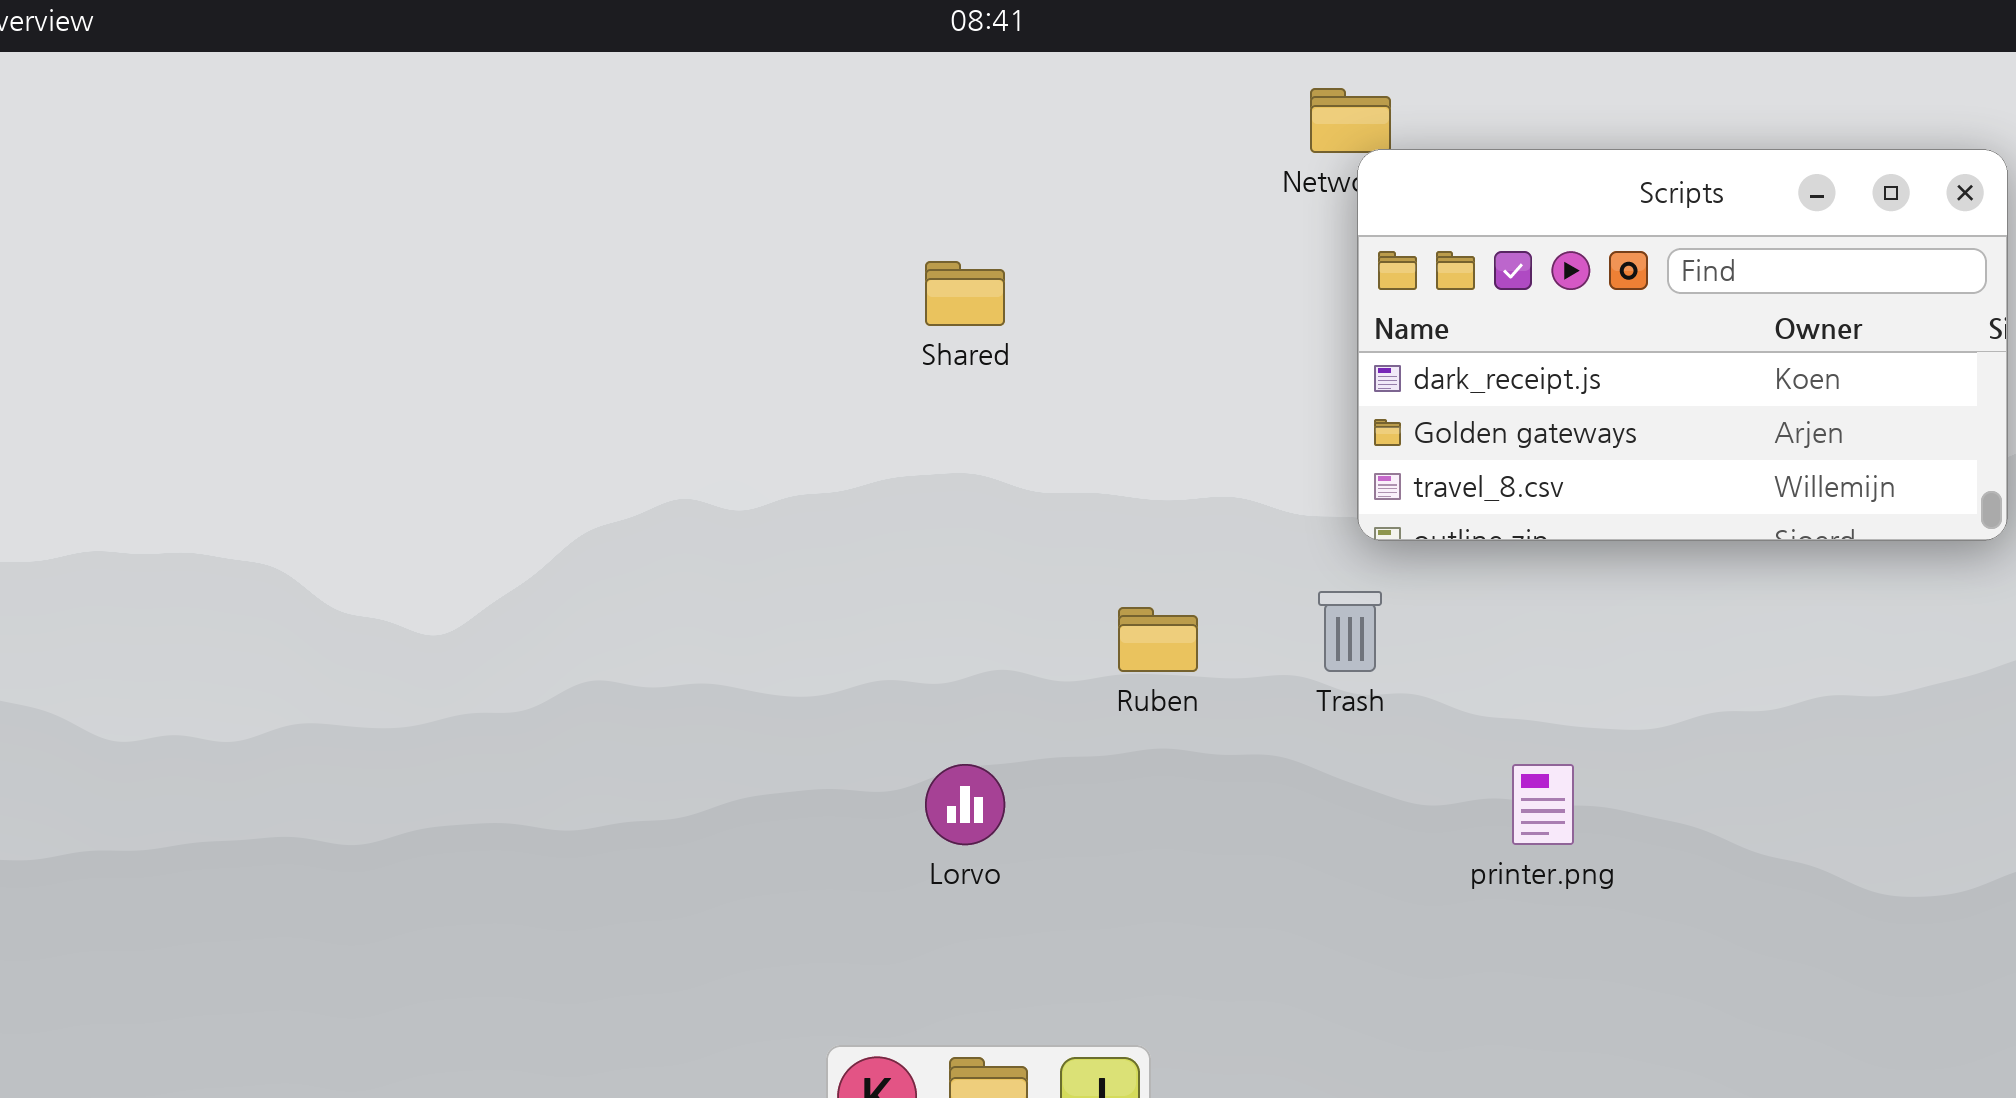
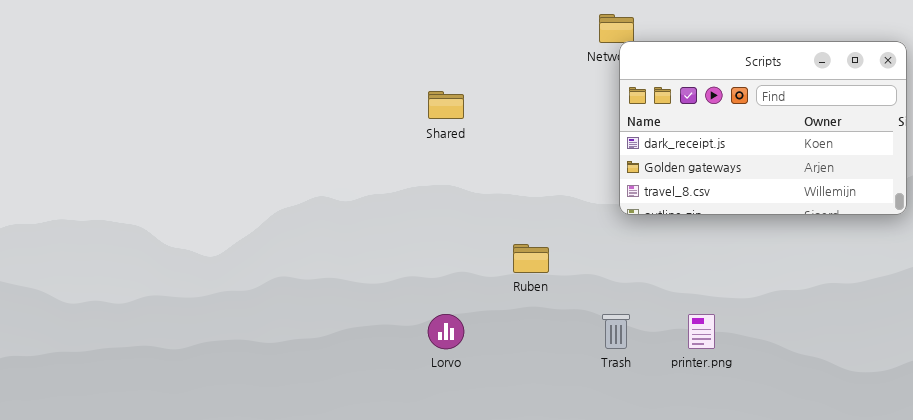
Trash: [1318,591,1382,672] -> [602,314,630,349], moved

